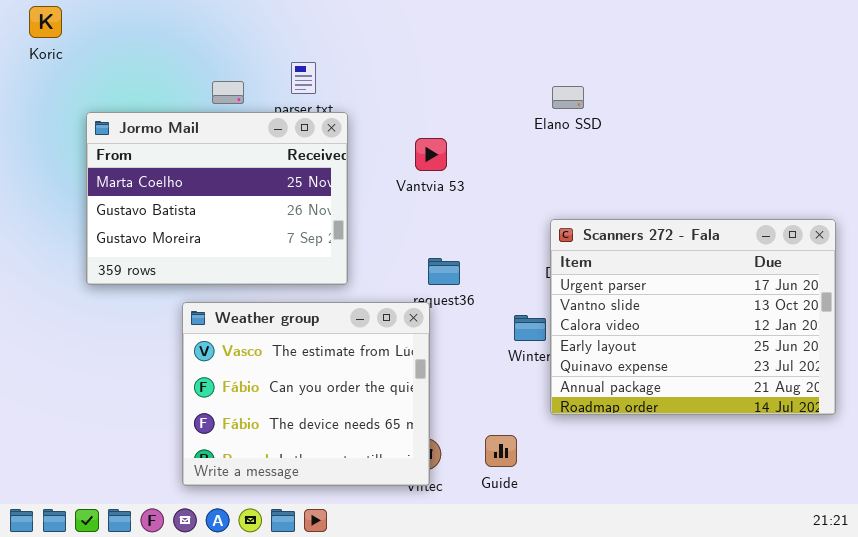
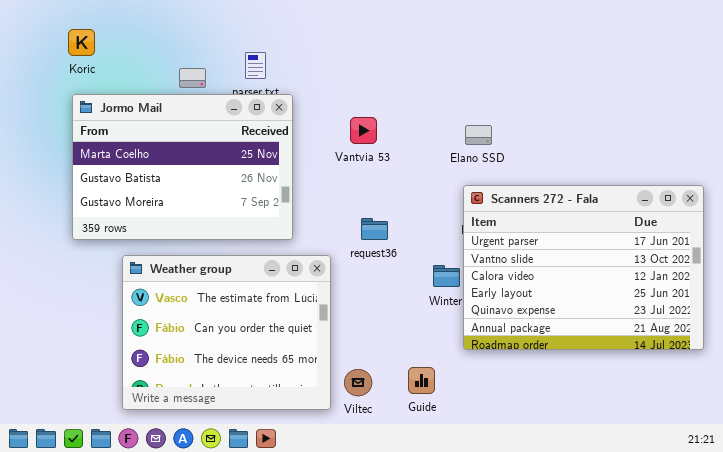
Koric: [29,6,62,38] -> [68,29,95,56], moved
Elano SSD: [552,86,584,109] -> [465,125,492,145], moved
Weather group: [182,302,430,486] -> [122,255,331,410], moved

